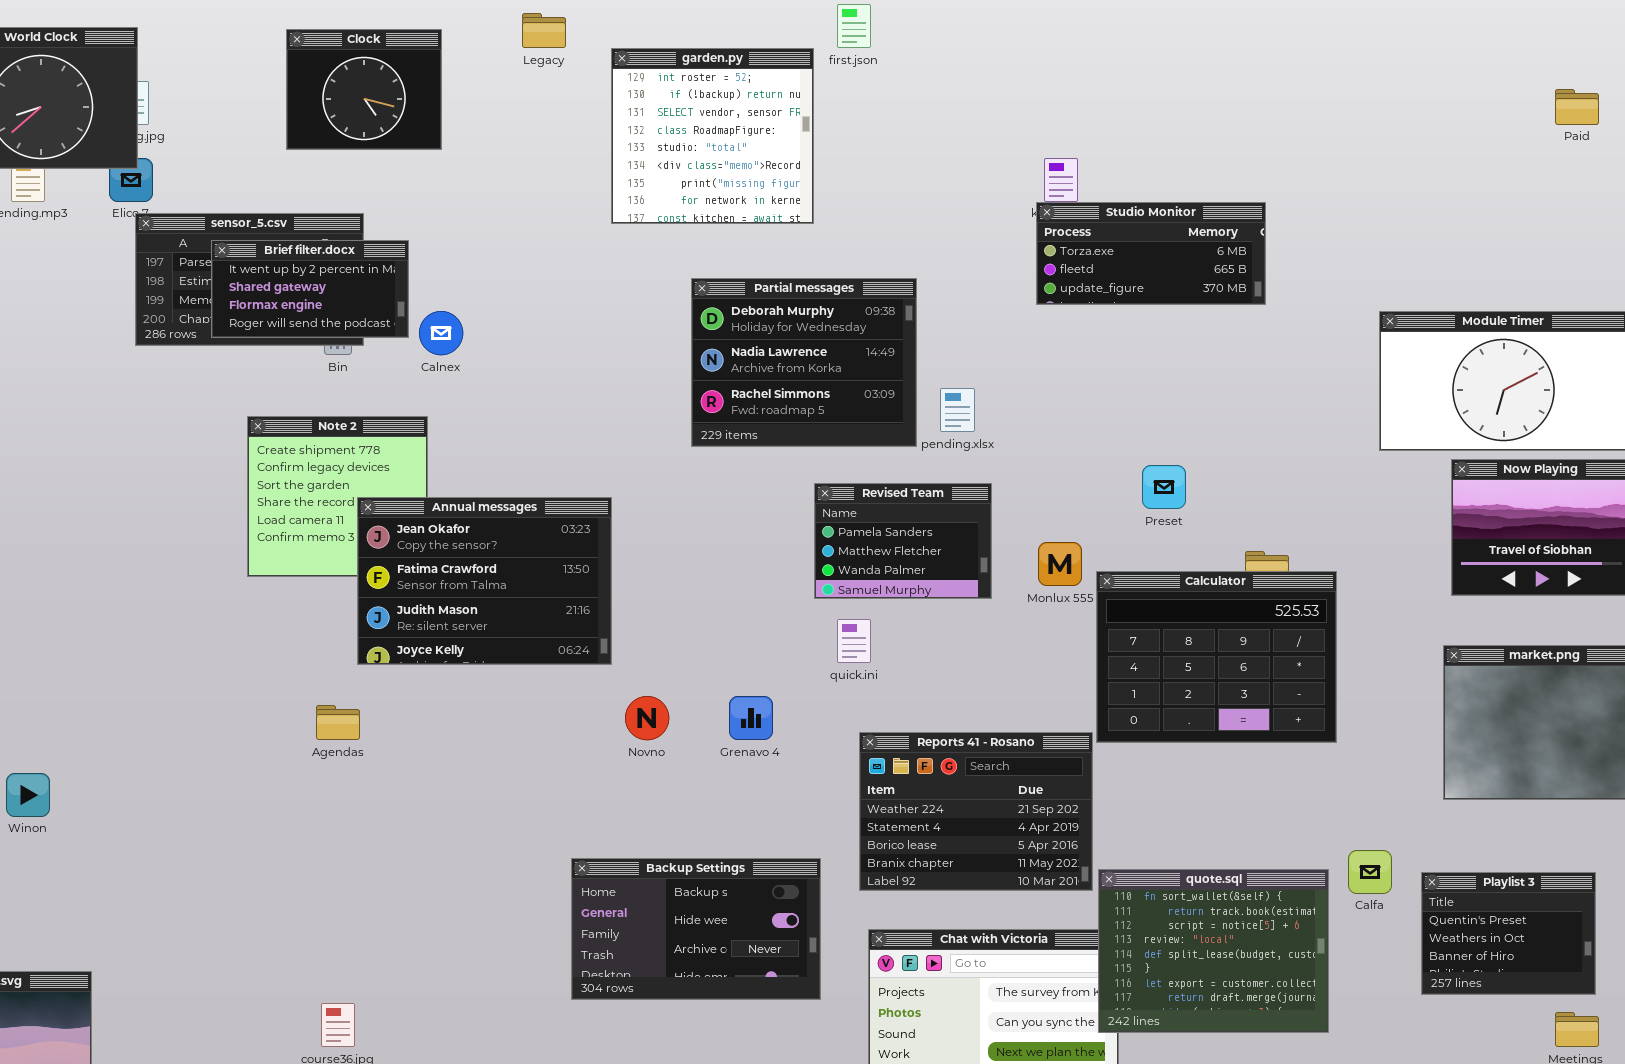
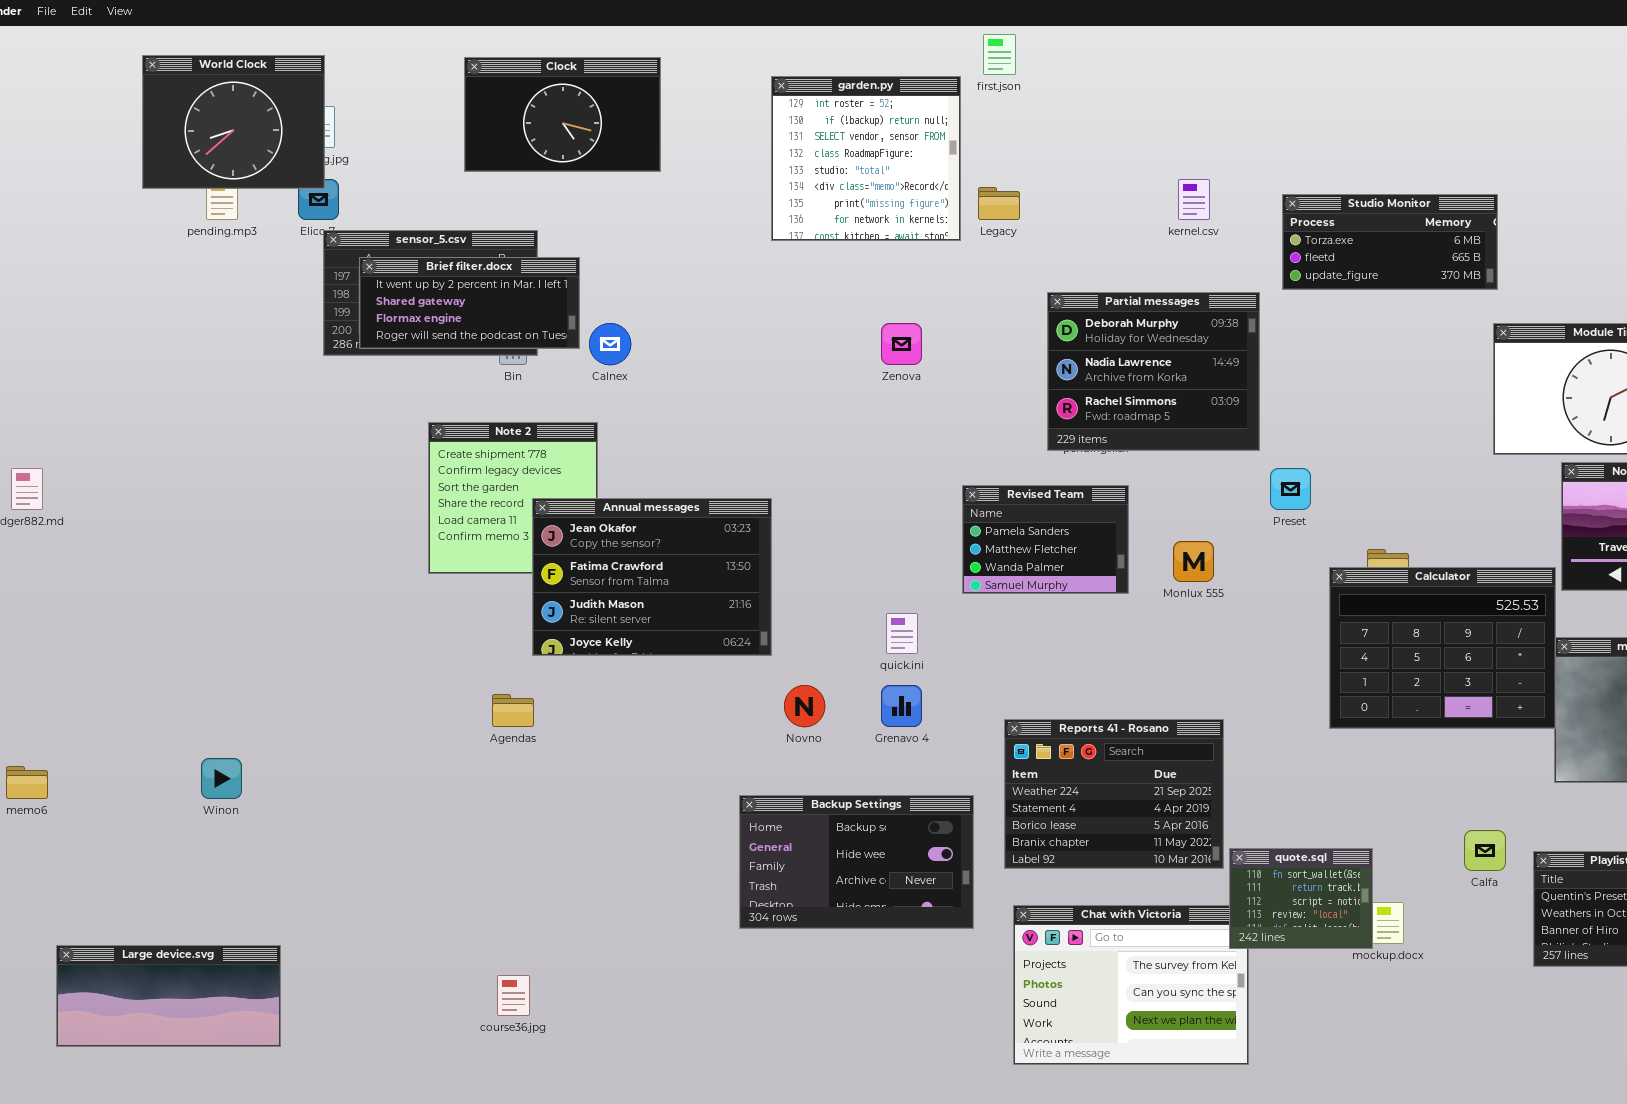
Legacy: [522,13,566,48] -> [978,187,1020,220], moved
Clock: [286,29,442,150] -> [464,57,661,172], resized
Studio Monitor: [1036,202,1266,305] -> [1282,194,1498,290], moved
Brief filter.docx: [211,240,409,338] -> [359,257,580,349], resized
Partial messages: [691,278,917,447] -> [1047,292,1260,451], moved
Calculator: [1096,571,1337,743] -> [1329,567,1556,729], moved
quick.ini: [837,619,871,663] -> [886,613,918,654], moved
Backup Settings: [571,858,821,1000] -> [739,795,974,929], moved
quote.sql: [1098,869,1329,1033] -> [1229,848,1373,949], resized

